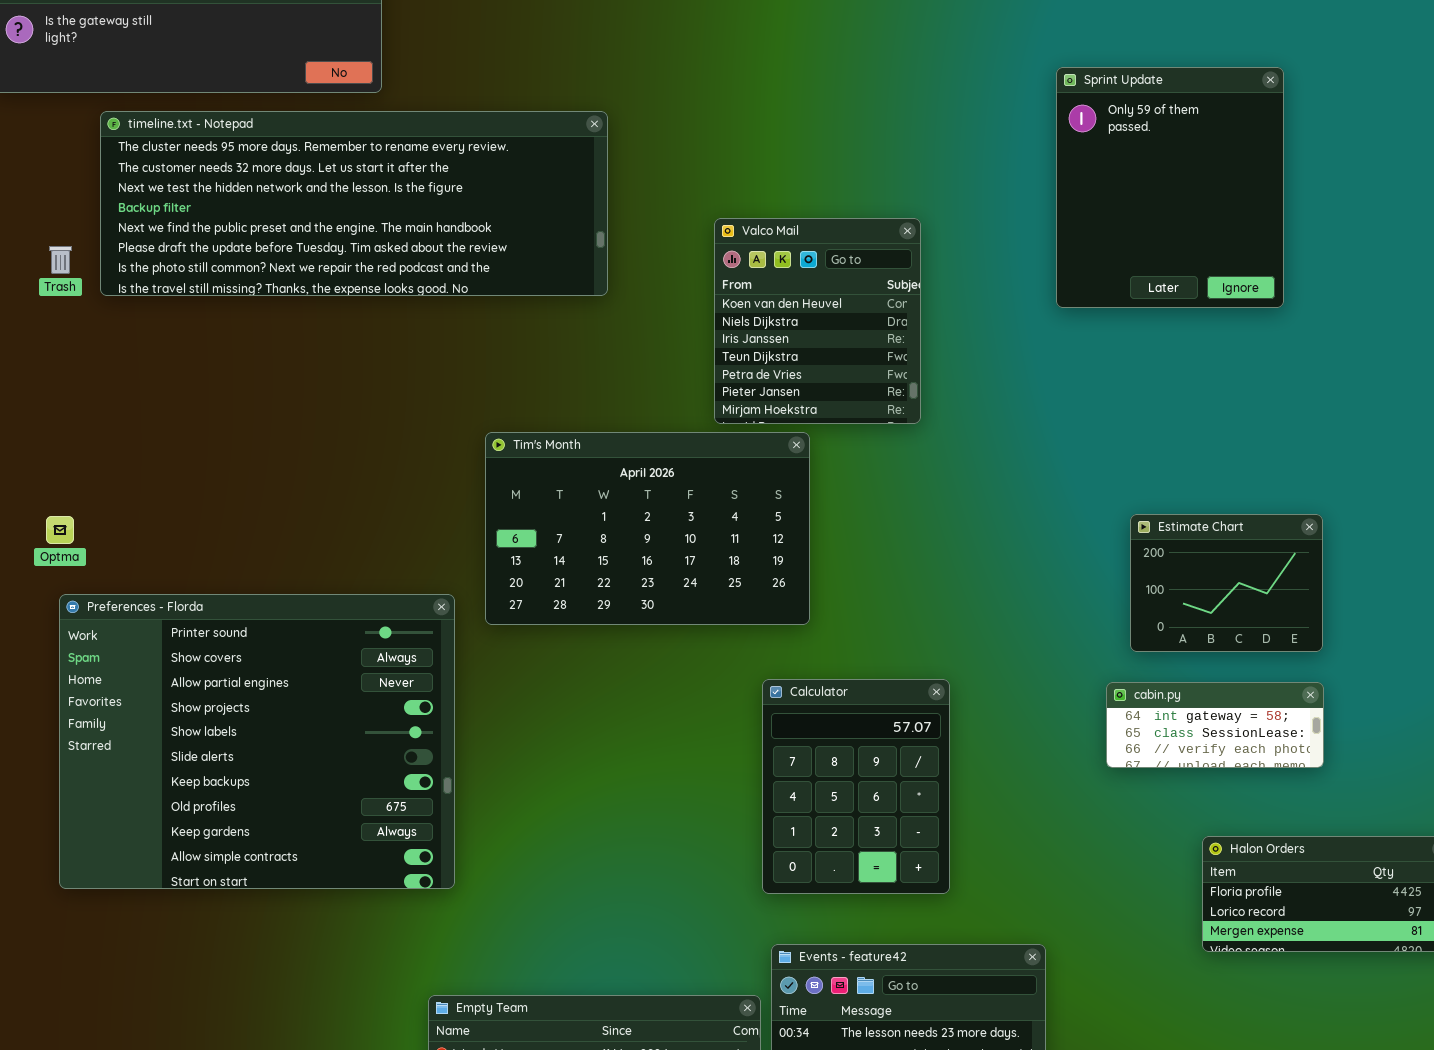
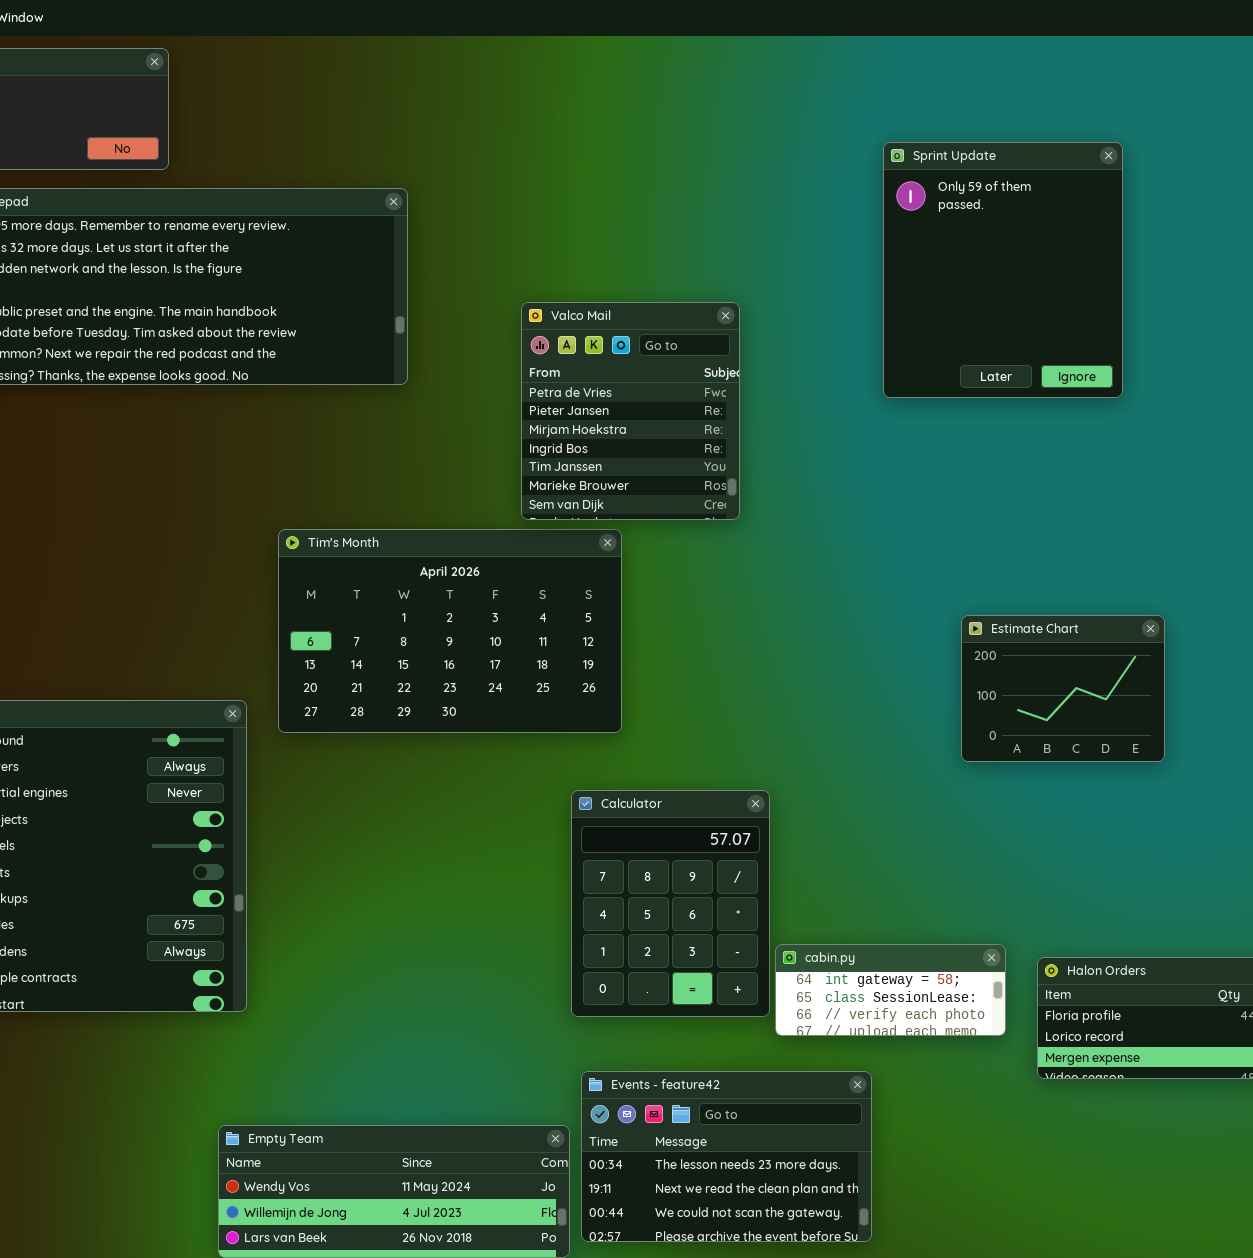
Valco Mail: [714,218,921,424] -> [521,302,740,520], scrolled down 4 rows
cabin.py: [1106,682,1324,768] -> [775,944,1006,1036], moved

